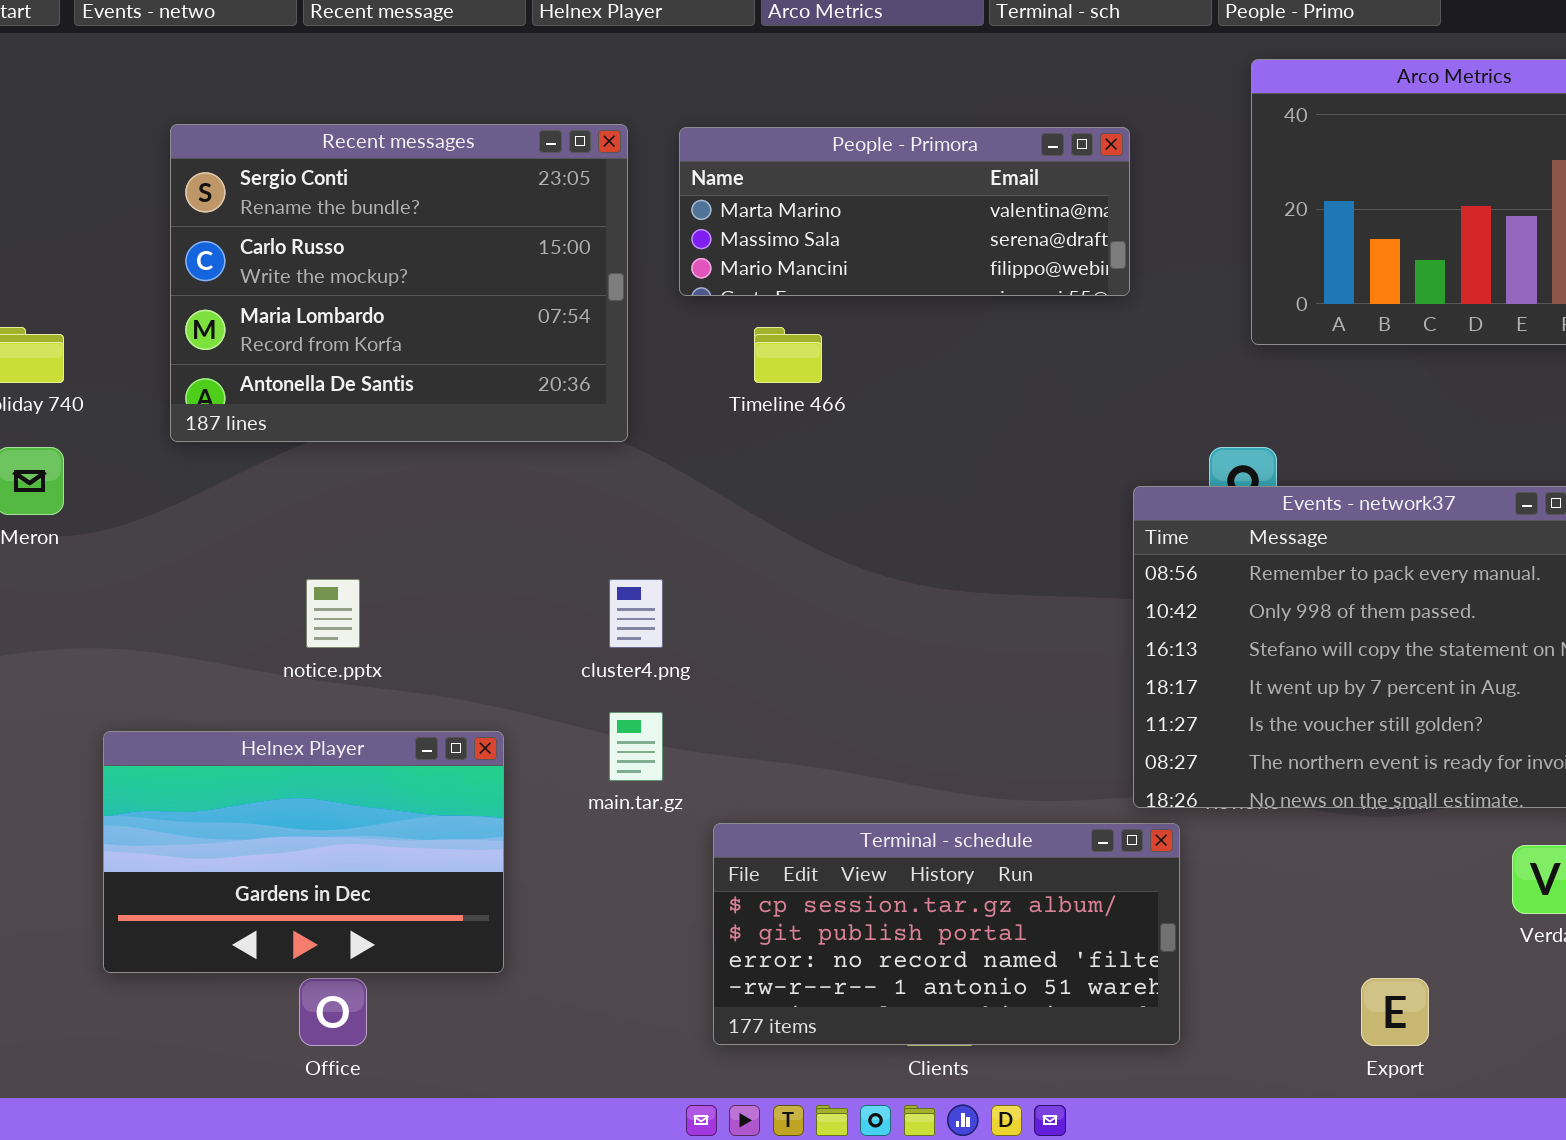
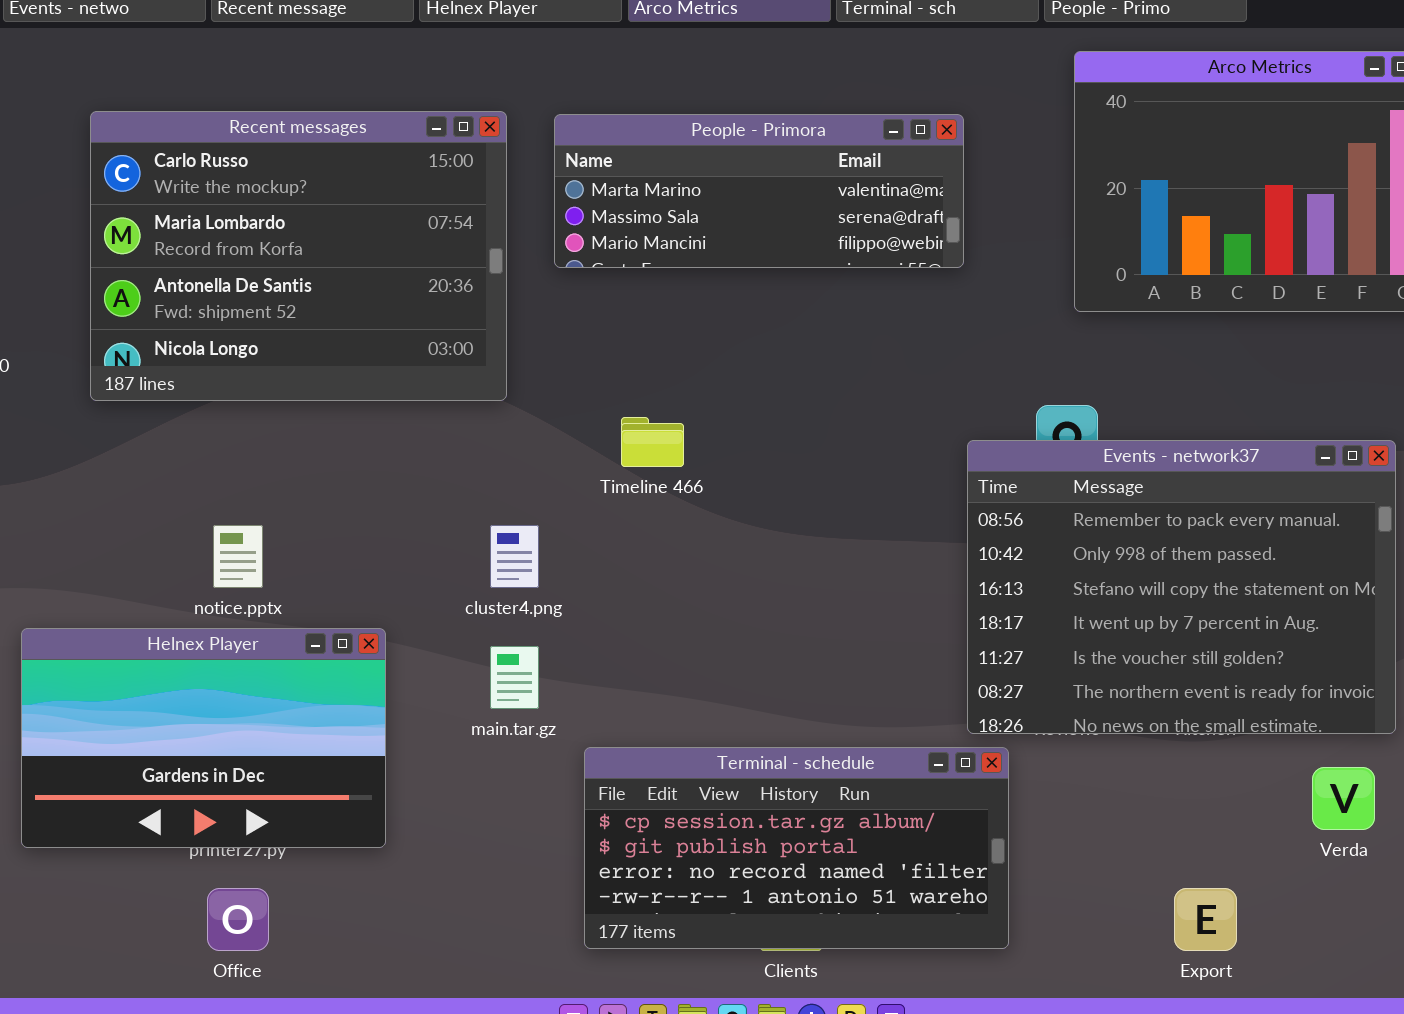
Recent messages: [170,124,628,442] -> [90,111,507,401], scrolled down 1 row
Timeline 466: [754,327,822,383] -> [621,417,684,467], moved
Helnex Player: [103,731,504,973] -> [21,628,386,848], moved

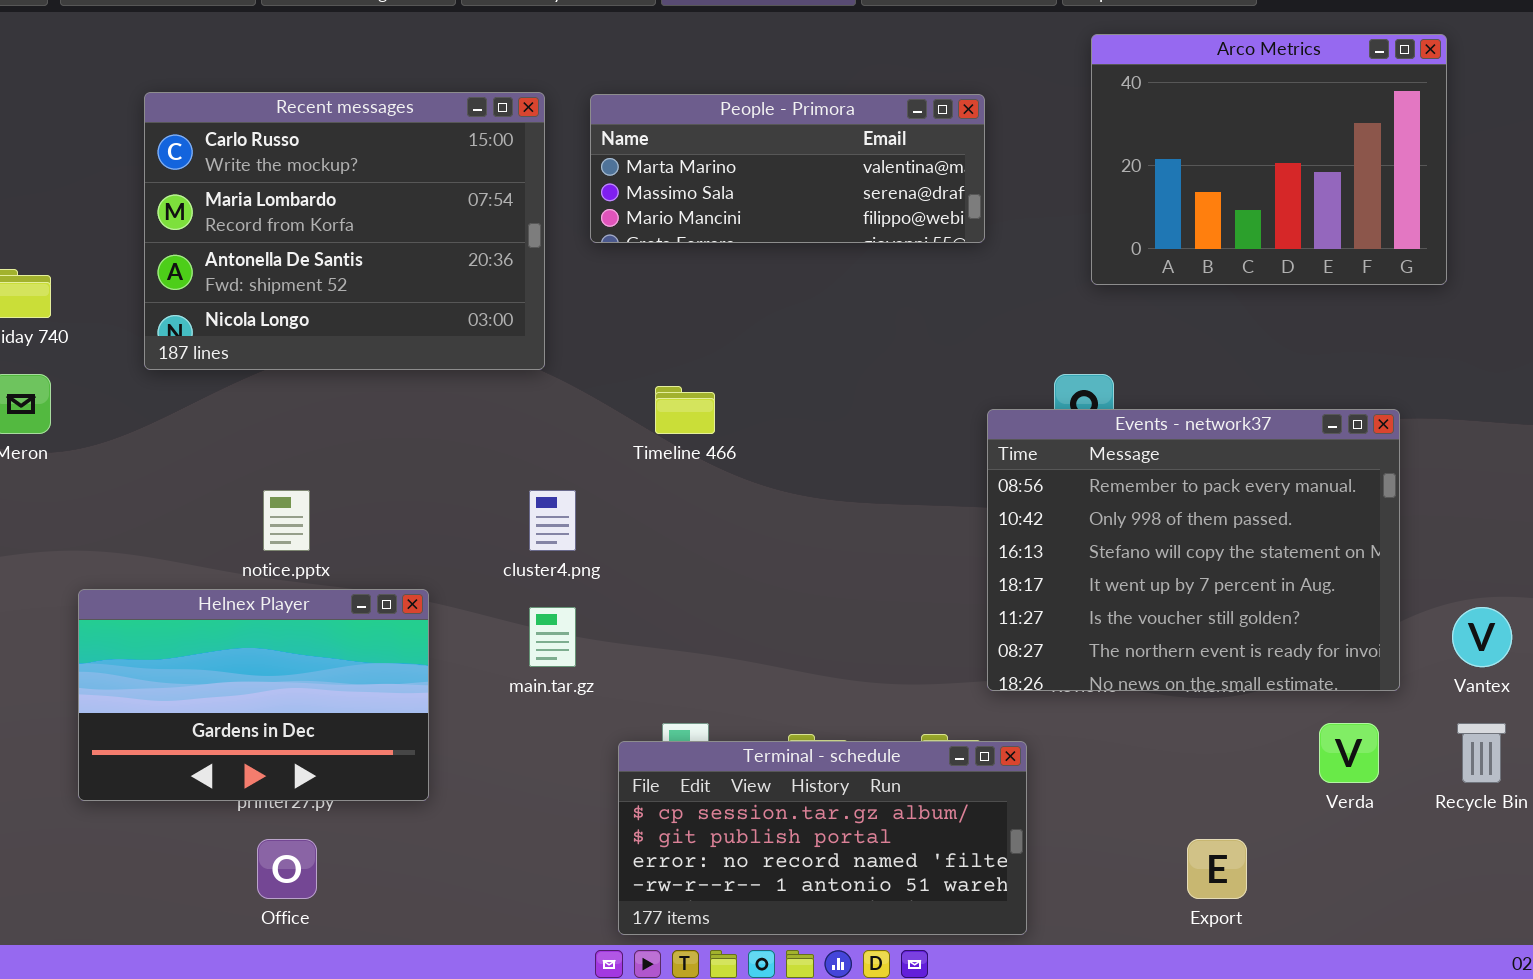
Terminal - schedule: [584,747,1009,949] -> [618,741,1027,935], moved

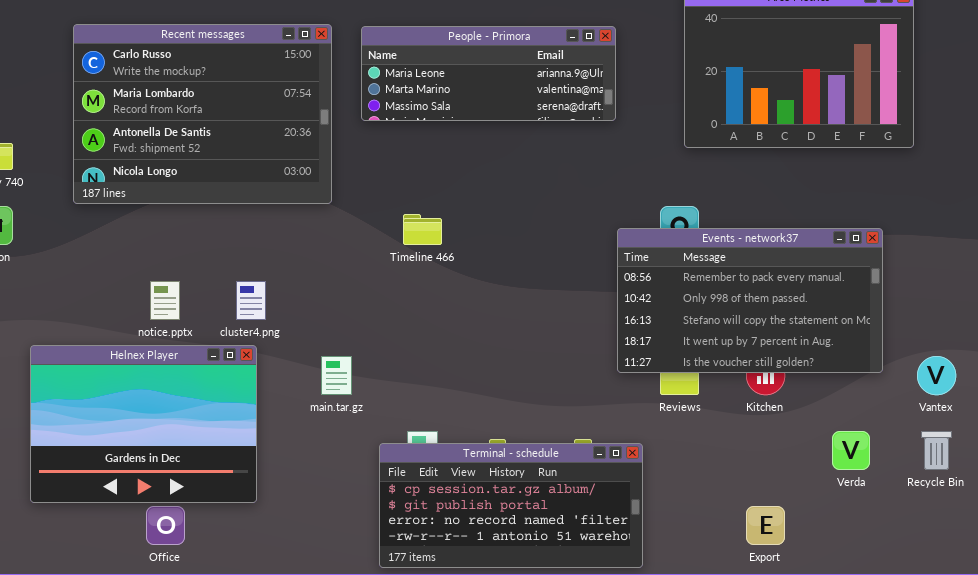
People - Primora: [590,94,985,243] -> [361,26,616,121], scrolled up 1 row
Events - network37: [987,409,1400,691] -> [617,228,883,373], resized
cluster4.png: [529,490,576,551] -> [236,281,266,320], moved
Helnex Player: [78,589,429,801] -> [30,345,257,503], resized

